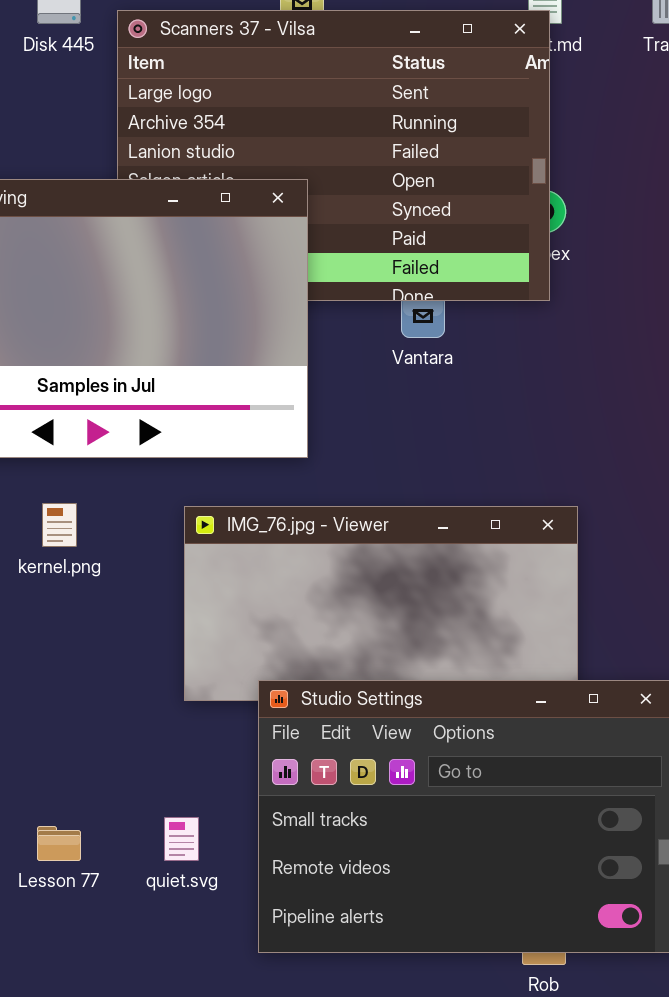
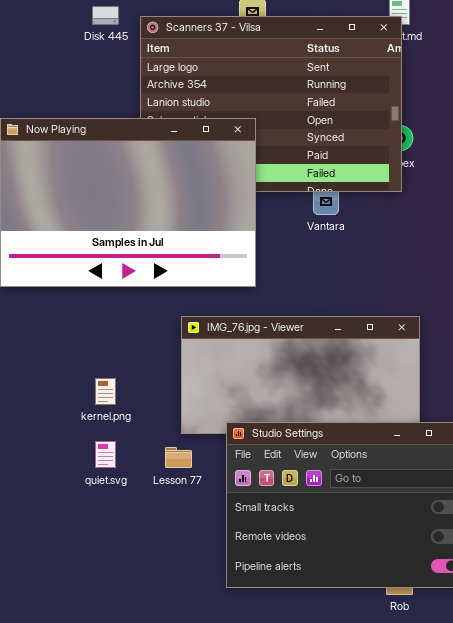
kernel.png: [42,503,77,547] -> [95,378,116,405], moved
quiet.svg: [164,817,199,861] -> [95,441,116,468], moved
Lesson 77: [37,826,81,861] -> [165,447,192,468], moved

